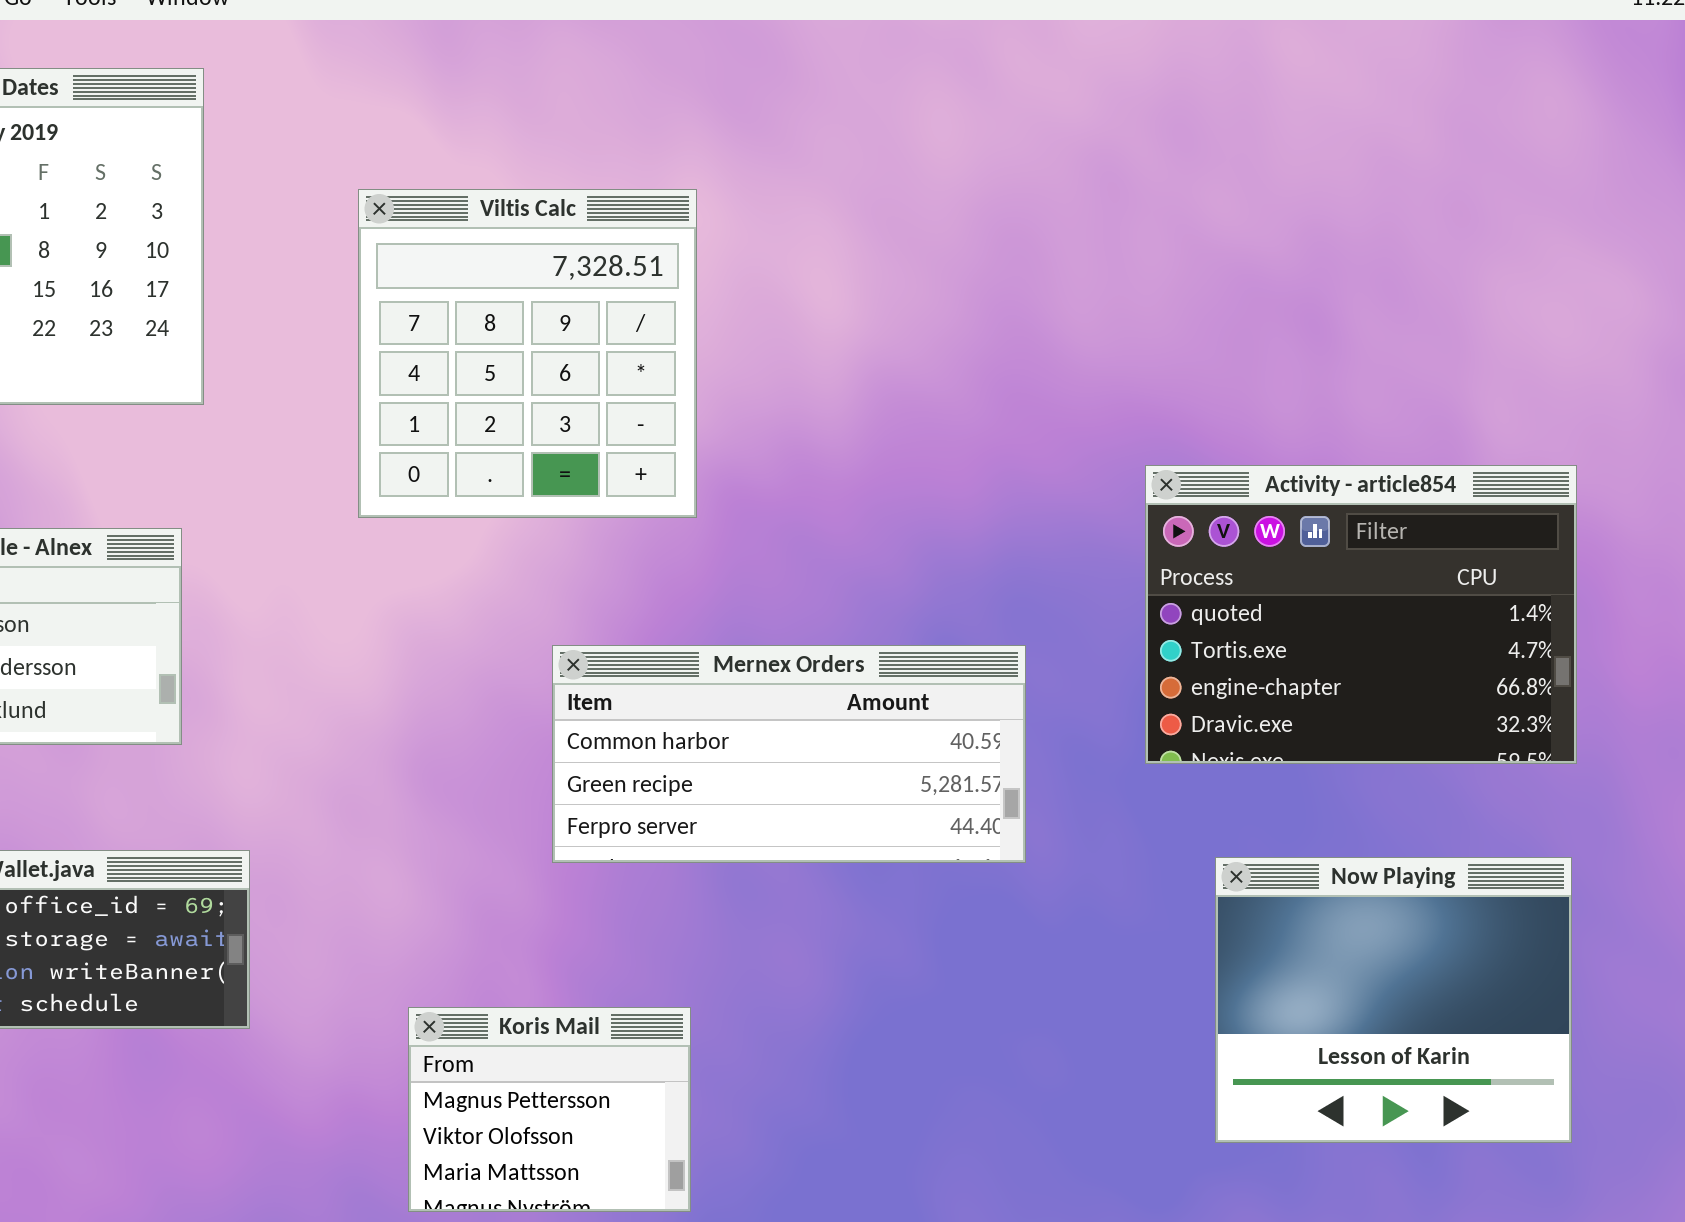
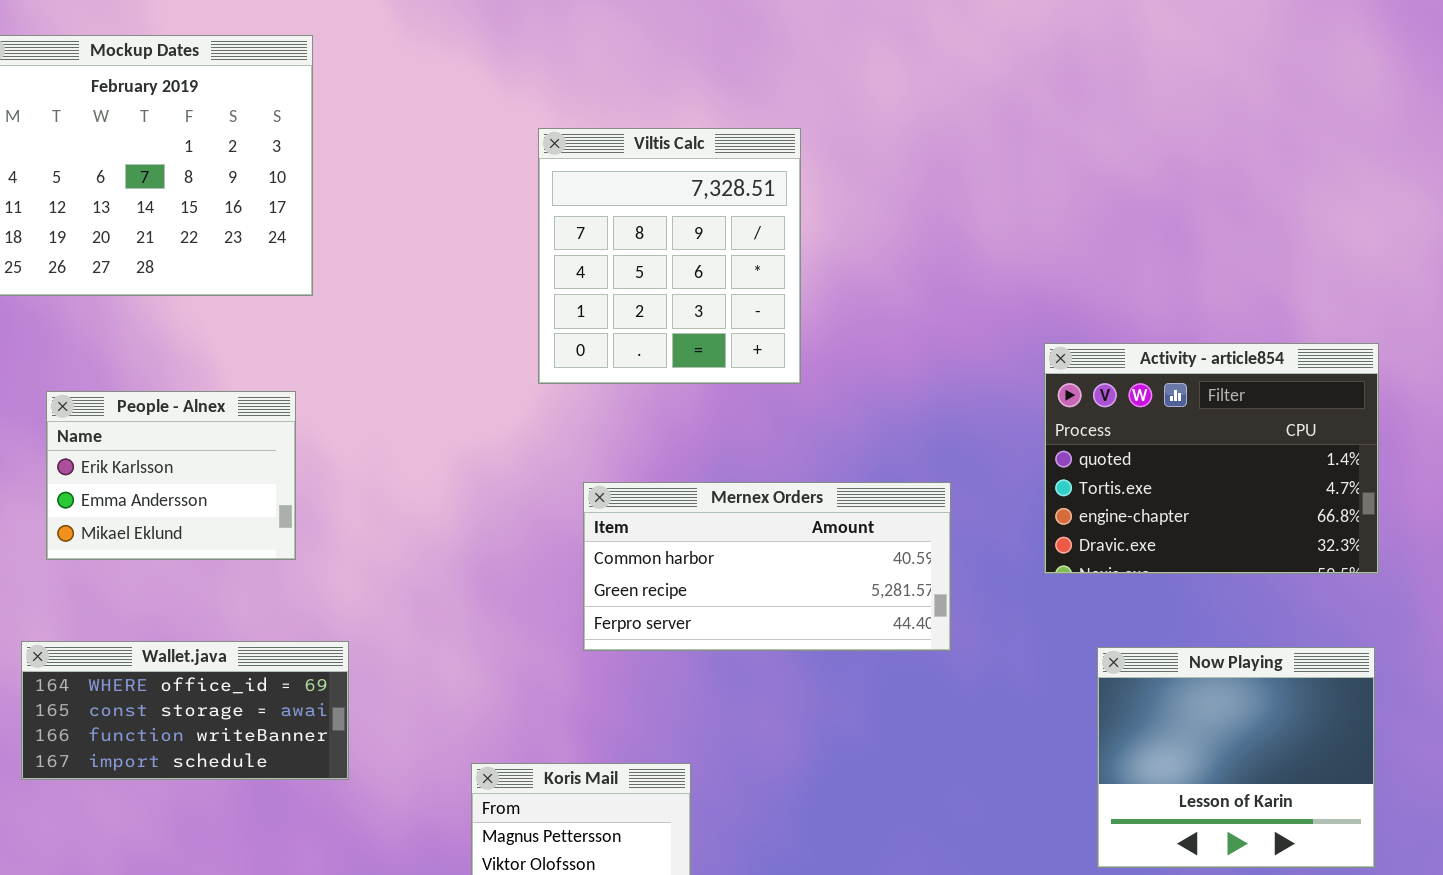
Viltis Calc: [358,189,697,518] -> [538,128,801,384], moved

